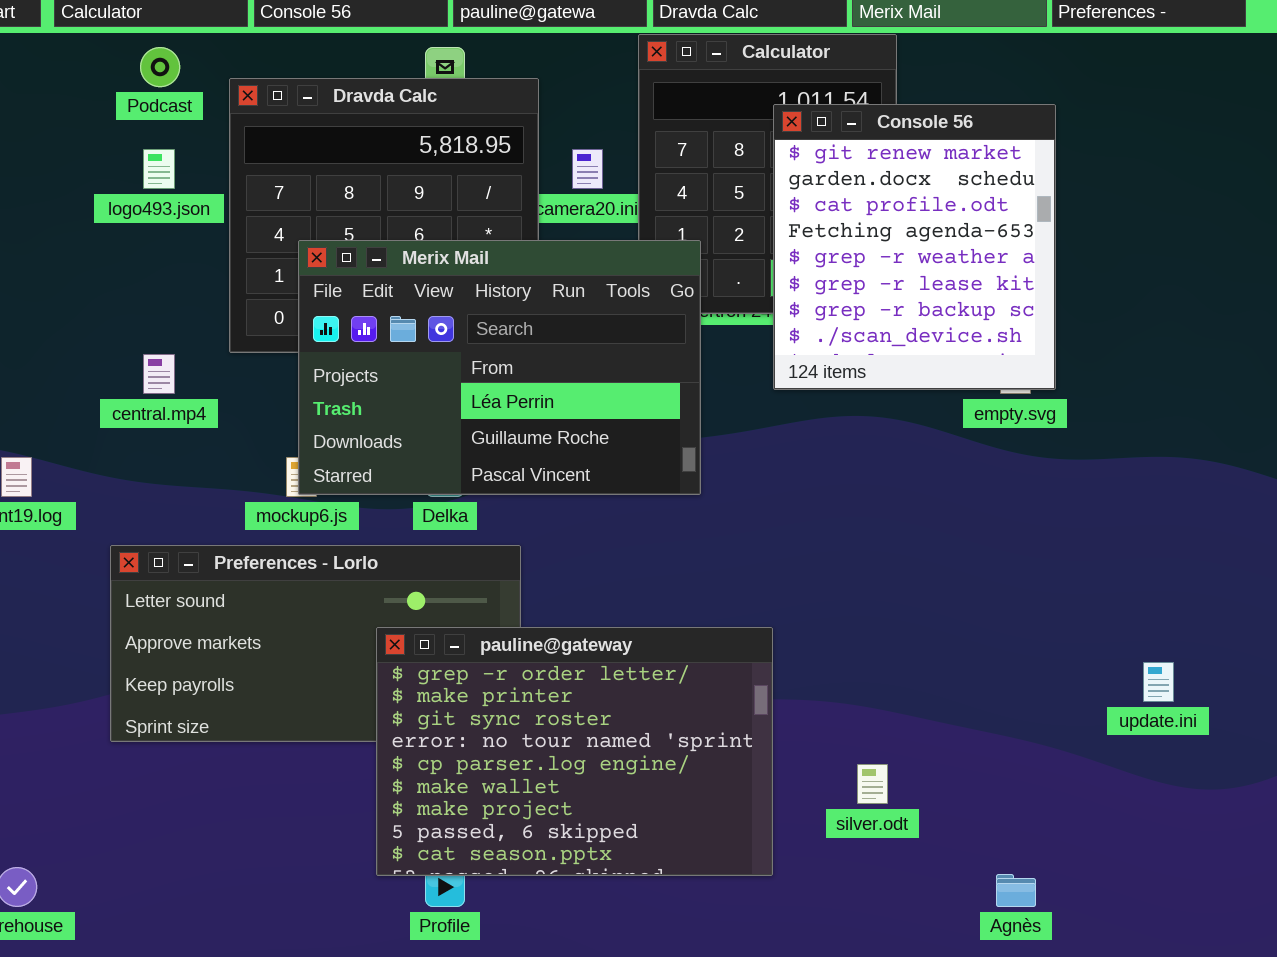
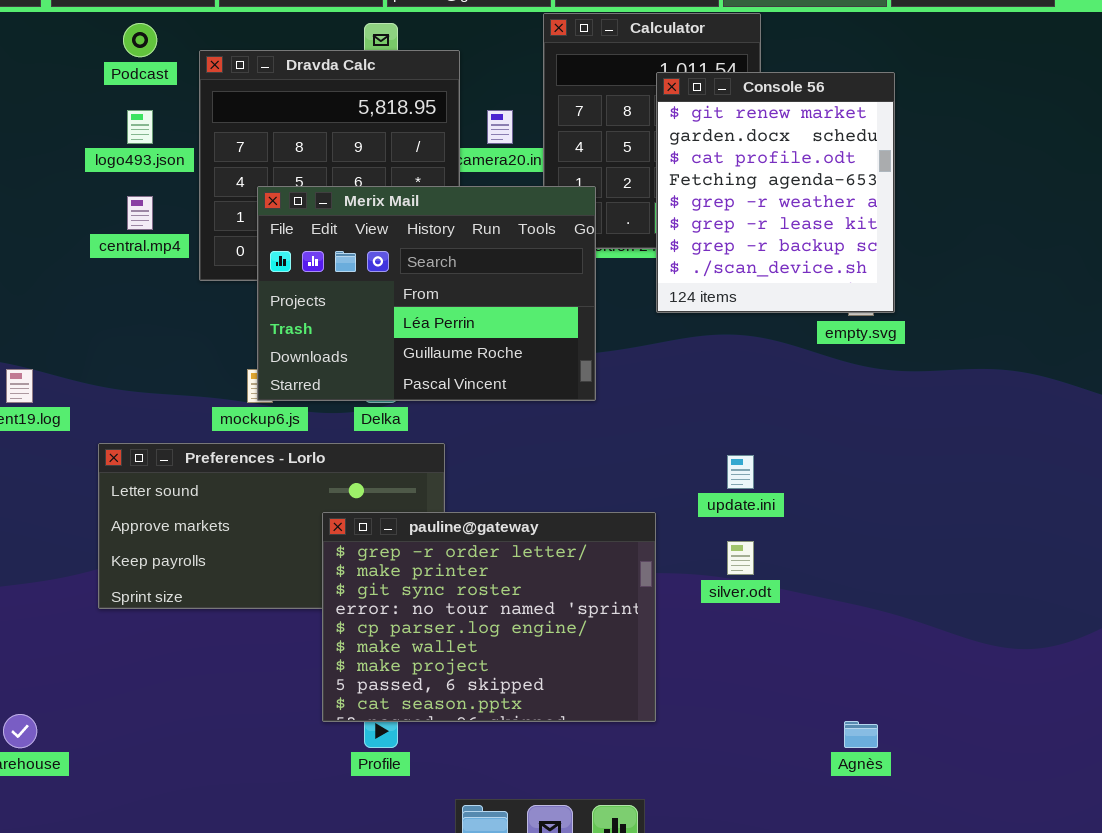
central.mp4: [143,354,175,394] -> [127,196,153,230], moved
update.ini: [1143,662,1174,702] -> [727,455,754,489], moved
silver.odt: [857,764,888,804] -> [727,541,754,575], moved

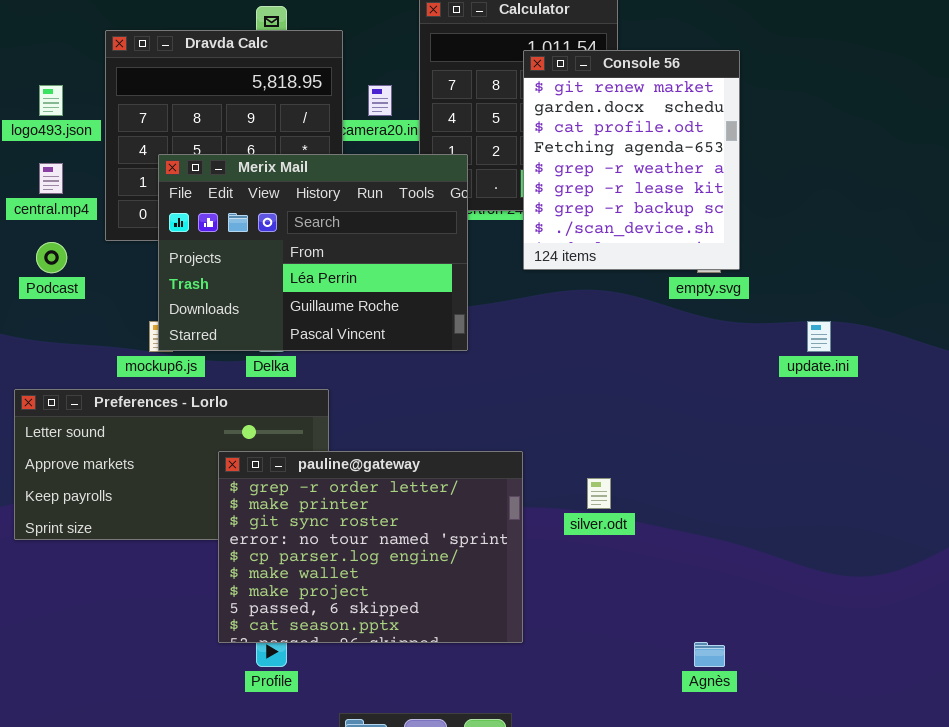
Podcast: [123,23,157,57] -> [36,242,67,273], moved
update.ini: [727,455,754,489] -> [807,321,831,352], moved

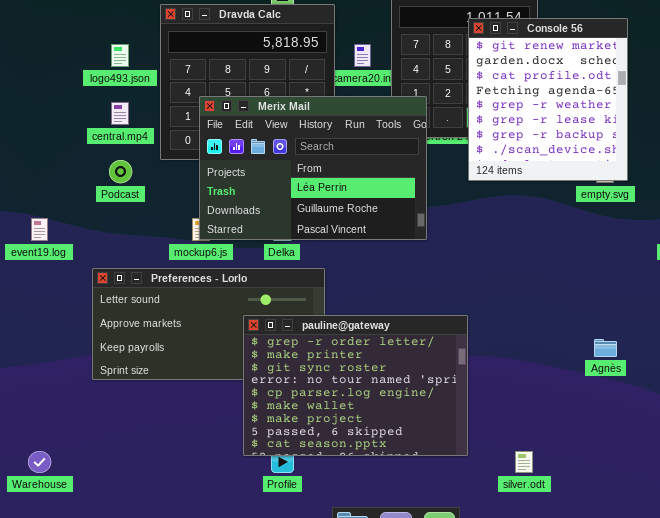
silver.odt: [587,478,611,509] -> [515,451,533,473], moved
Agnès: [694,642,725,667] -> [594,339,617,357], moved

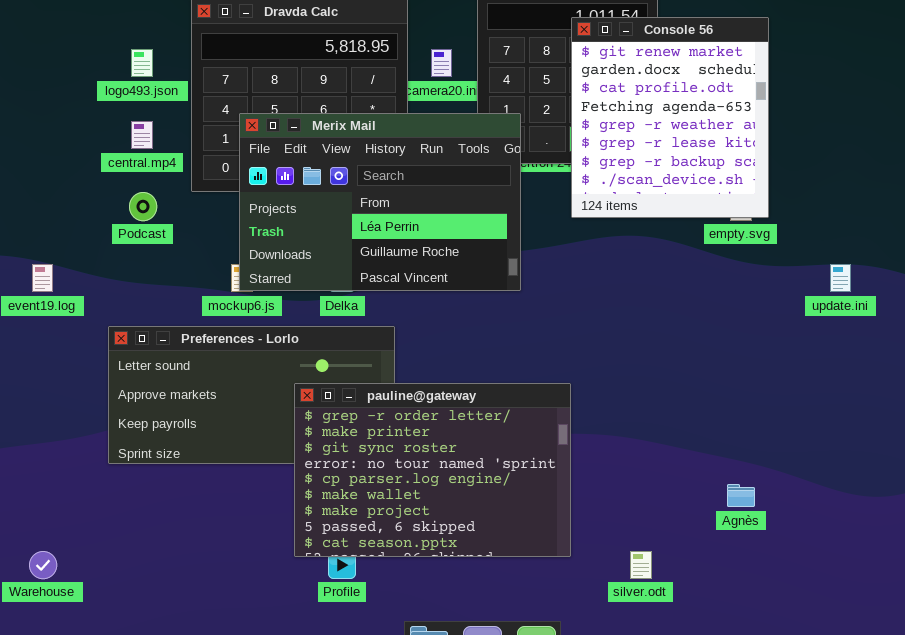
Agnès: [594,339,617,357] -> [727,484,755,507], moved

